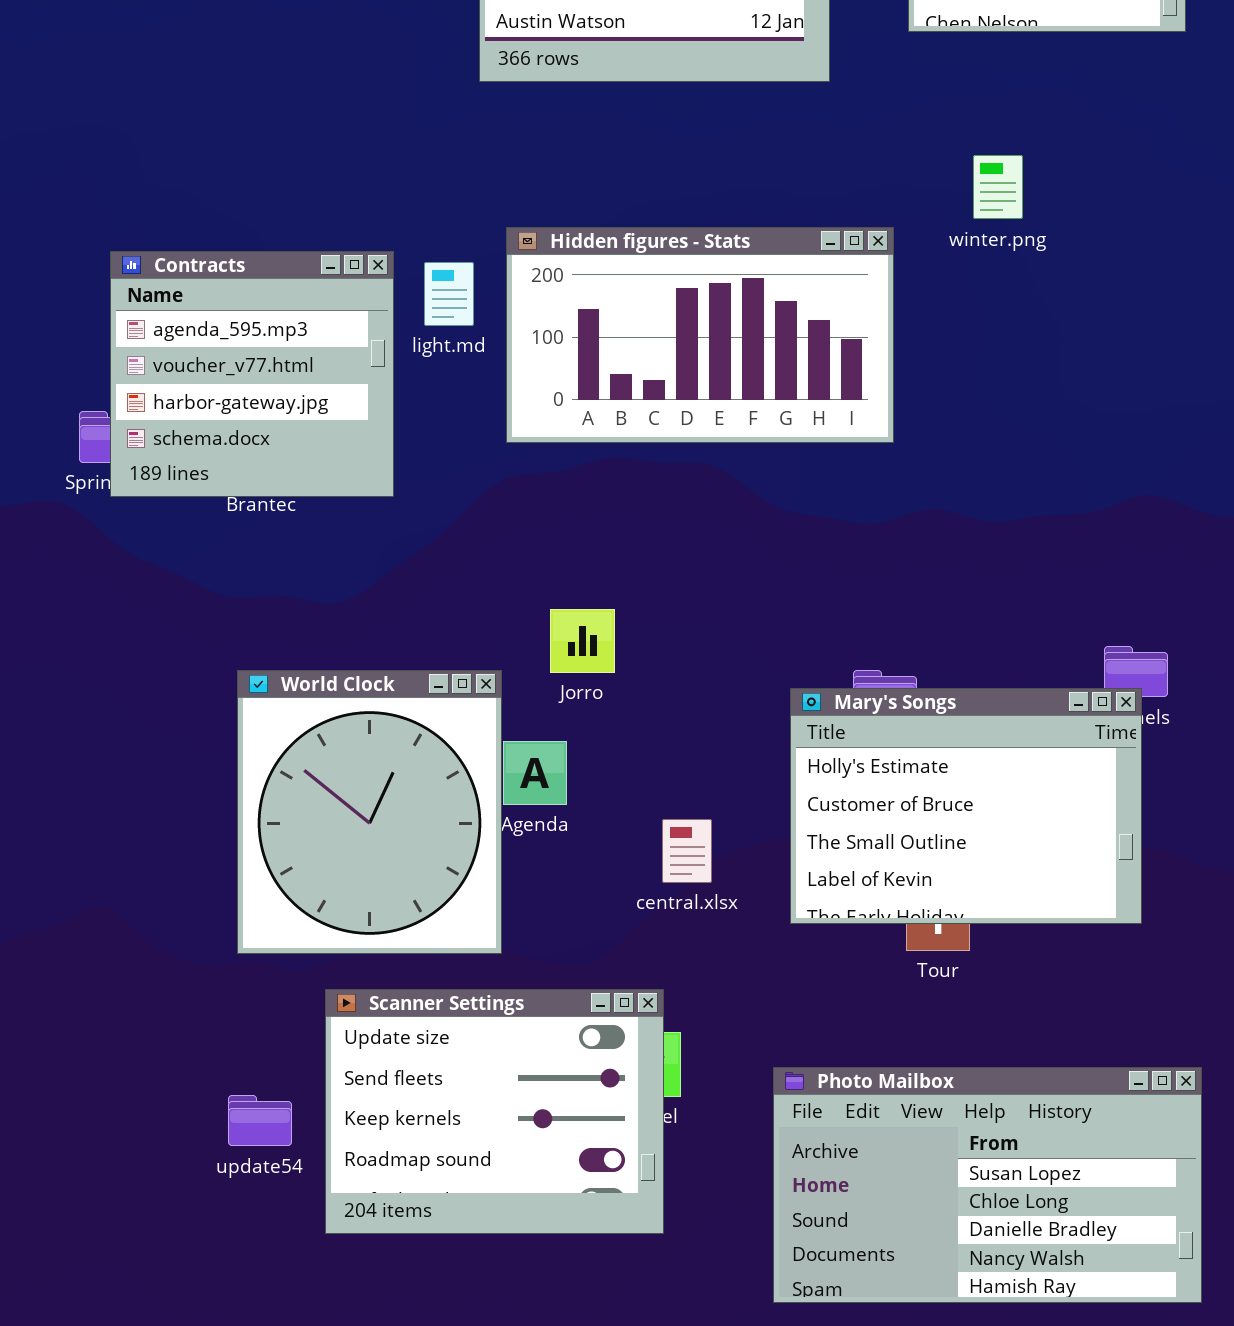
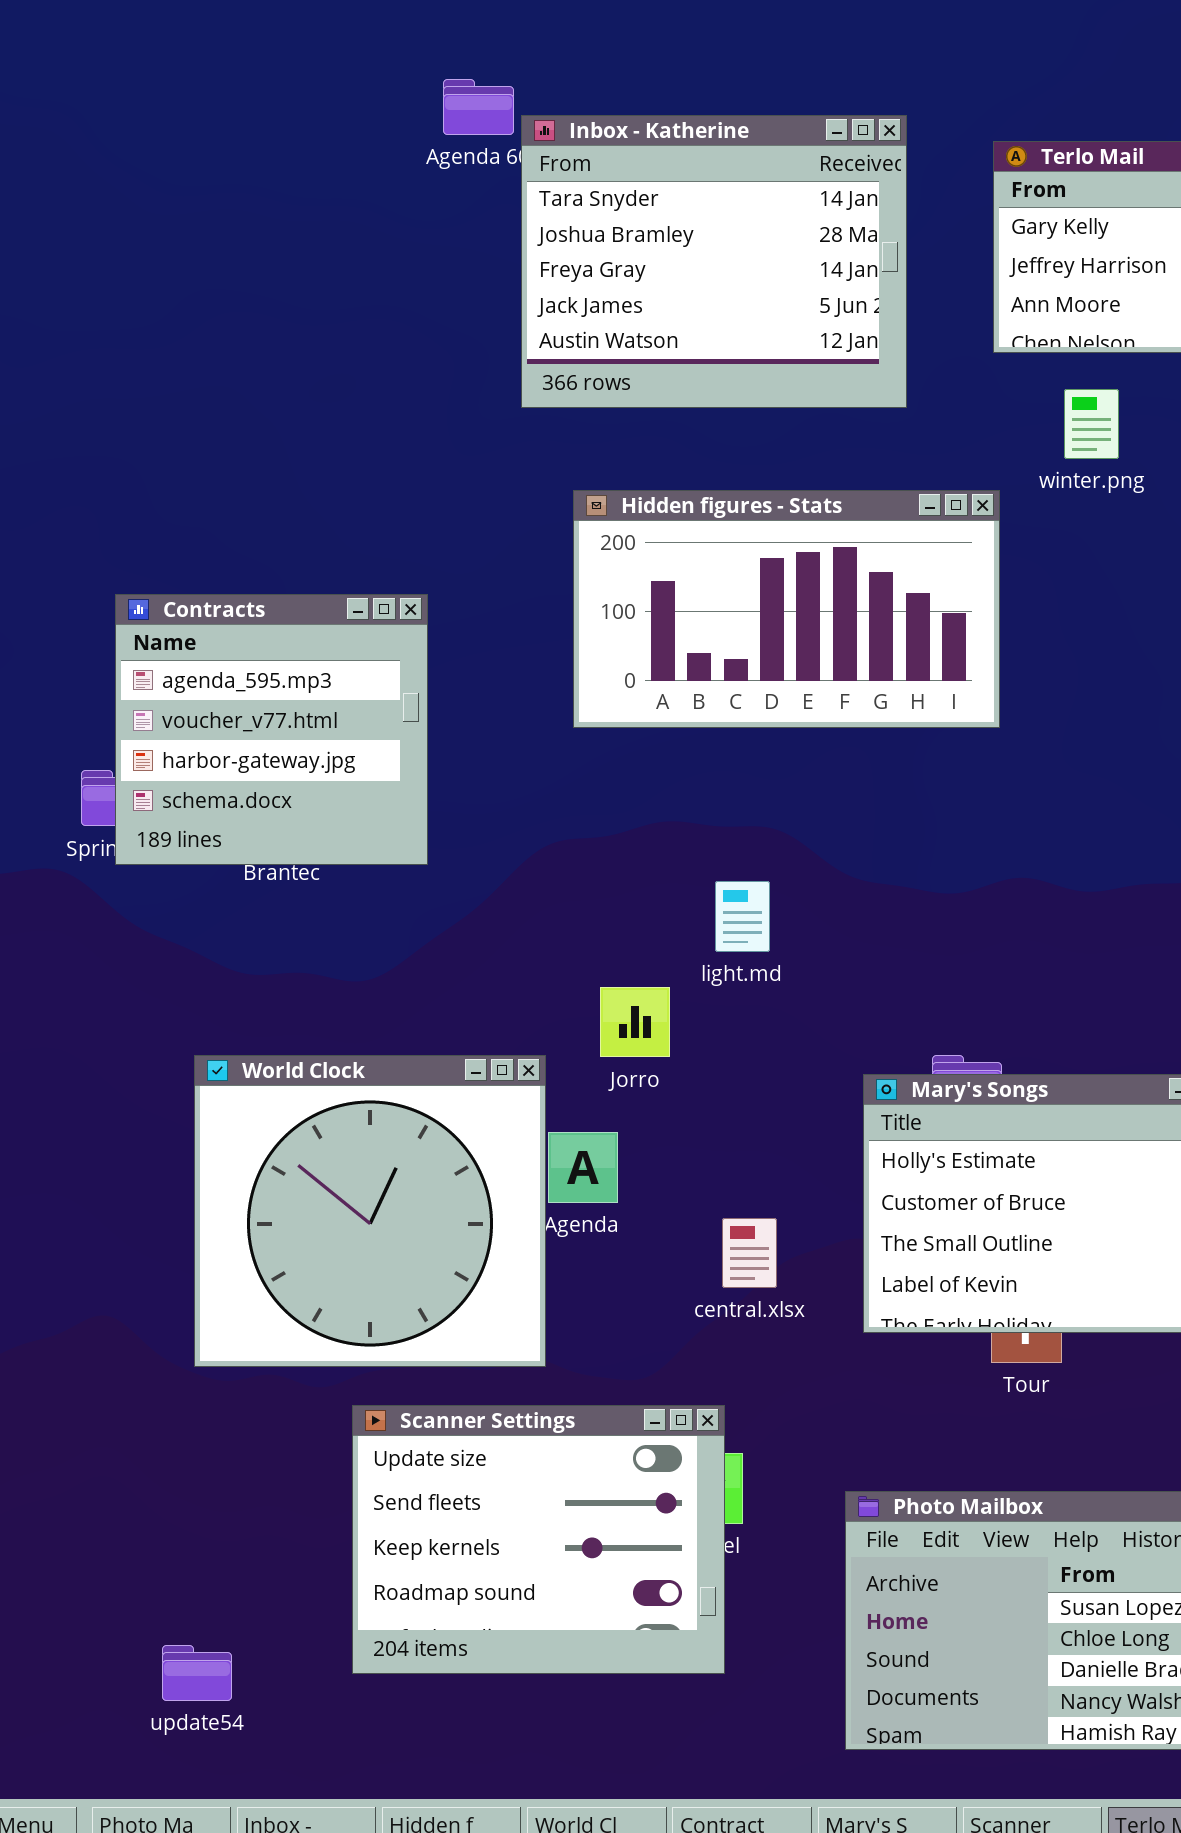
winter.png: [973,155,1023,219] -> [1064,389,1119,459], moved
Hidden figures - Stats: [506,227,894,443] -> [573,490,1000,728], moved
light.md: [424,262,474,326] -> [715,881,770,952], moved
World Clock: [237,670,502,954] -> [194,1055,546,1367], resized
update54: [228,1095,292,1146] -> [162,1645,232,1701], moved

